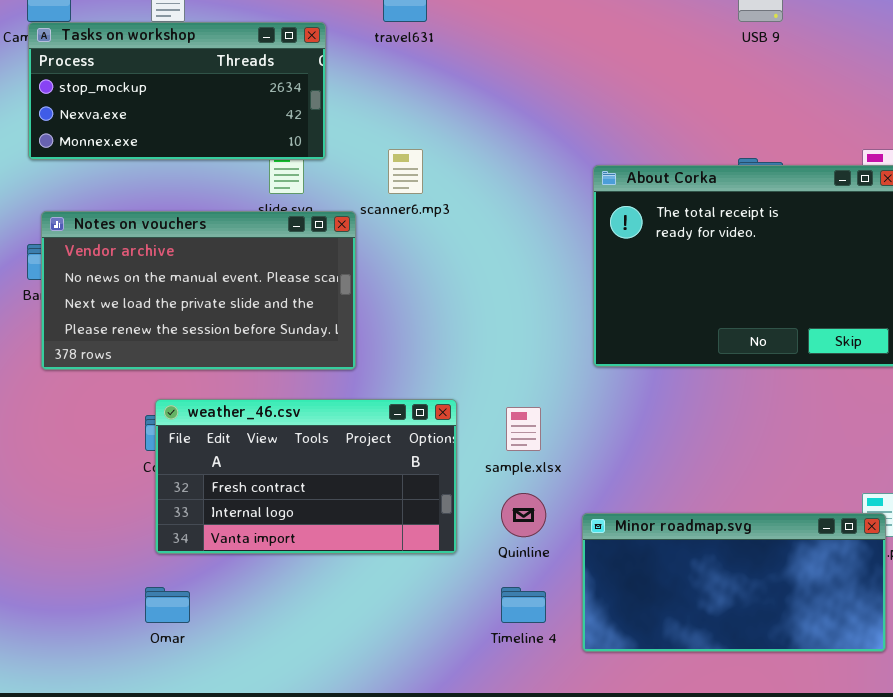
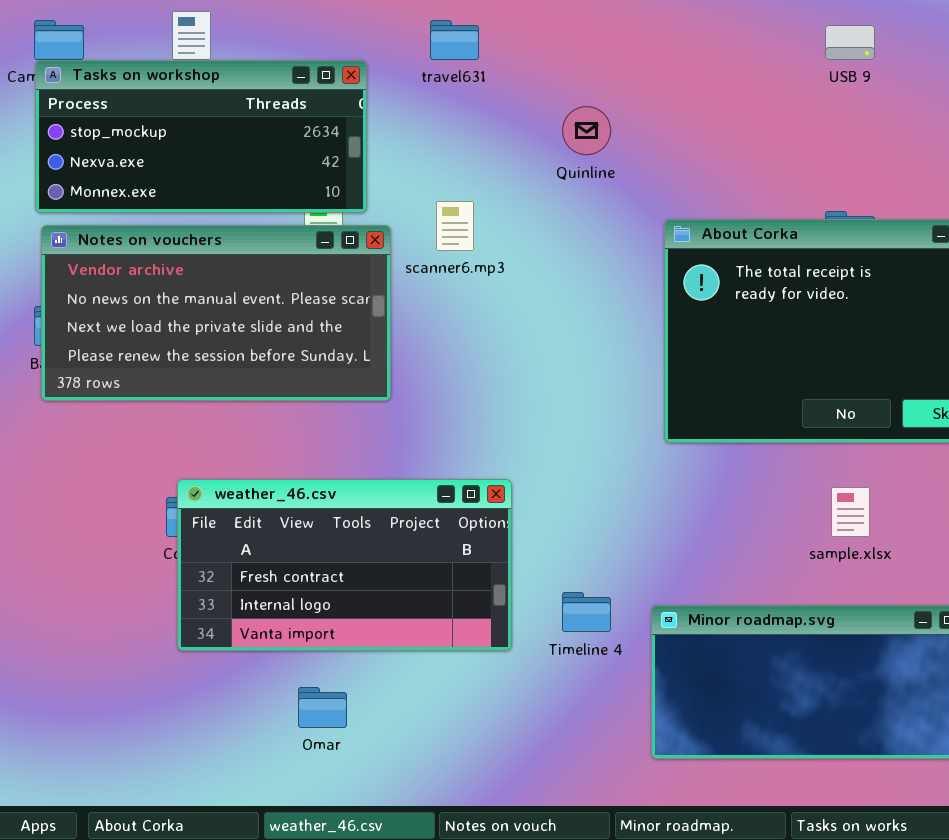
Notes on vouchers: [41,211,356,370] -> [41,225,391,401], moved
sample.xlsx: [506,407,541,451] -> [831,487,870,537], moved
Quinline: [501,493,546,537] -> [562,106,611,155], moved
Omar: [145,587,190,623] -> [298,687,347,728], moved
Timeline 4: [501,587,546,623] -> [562,592,611,632], moved

